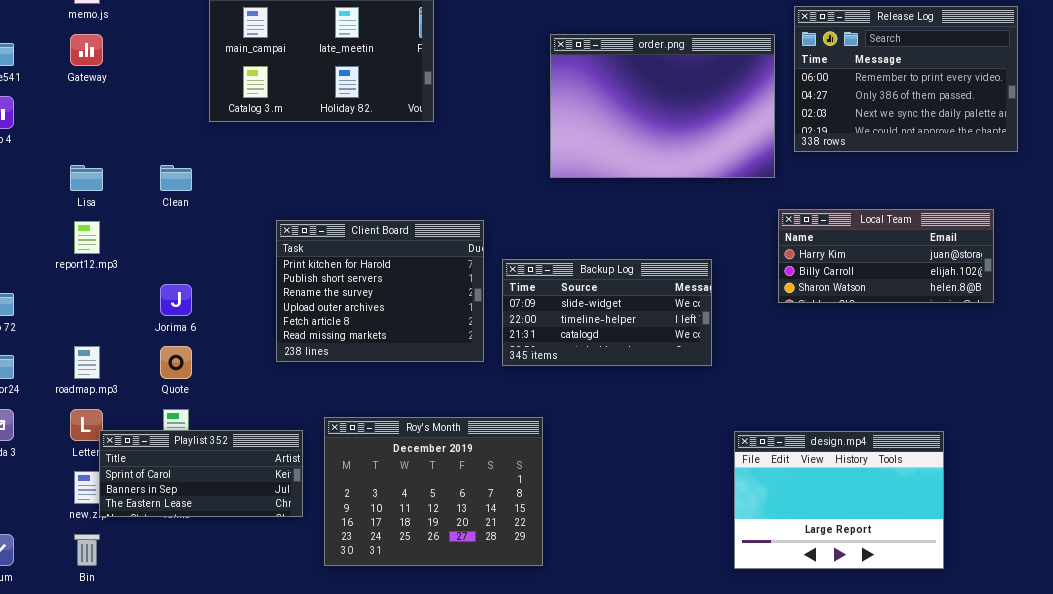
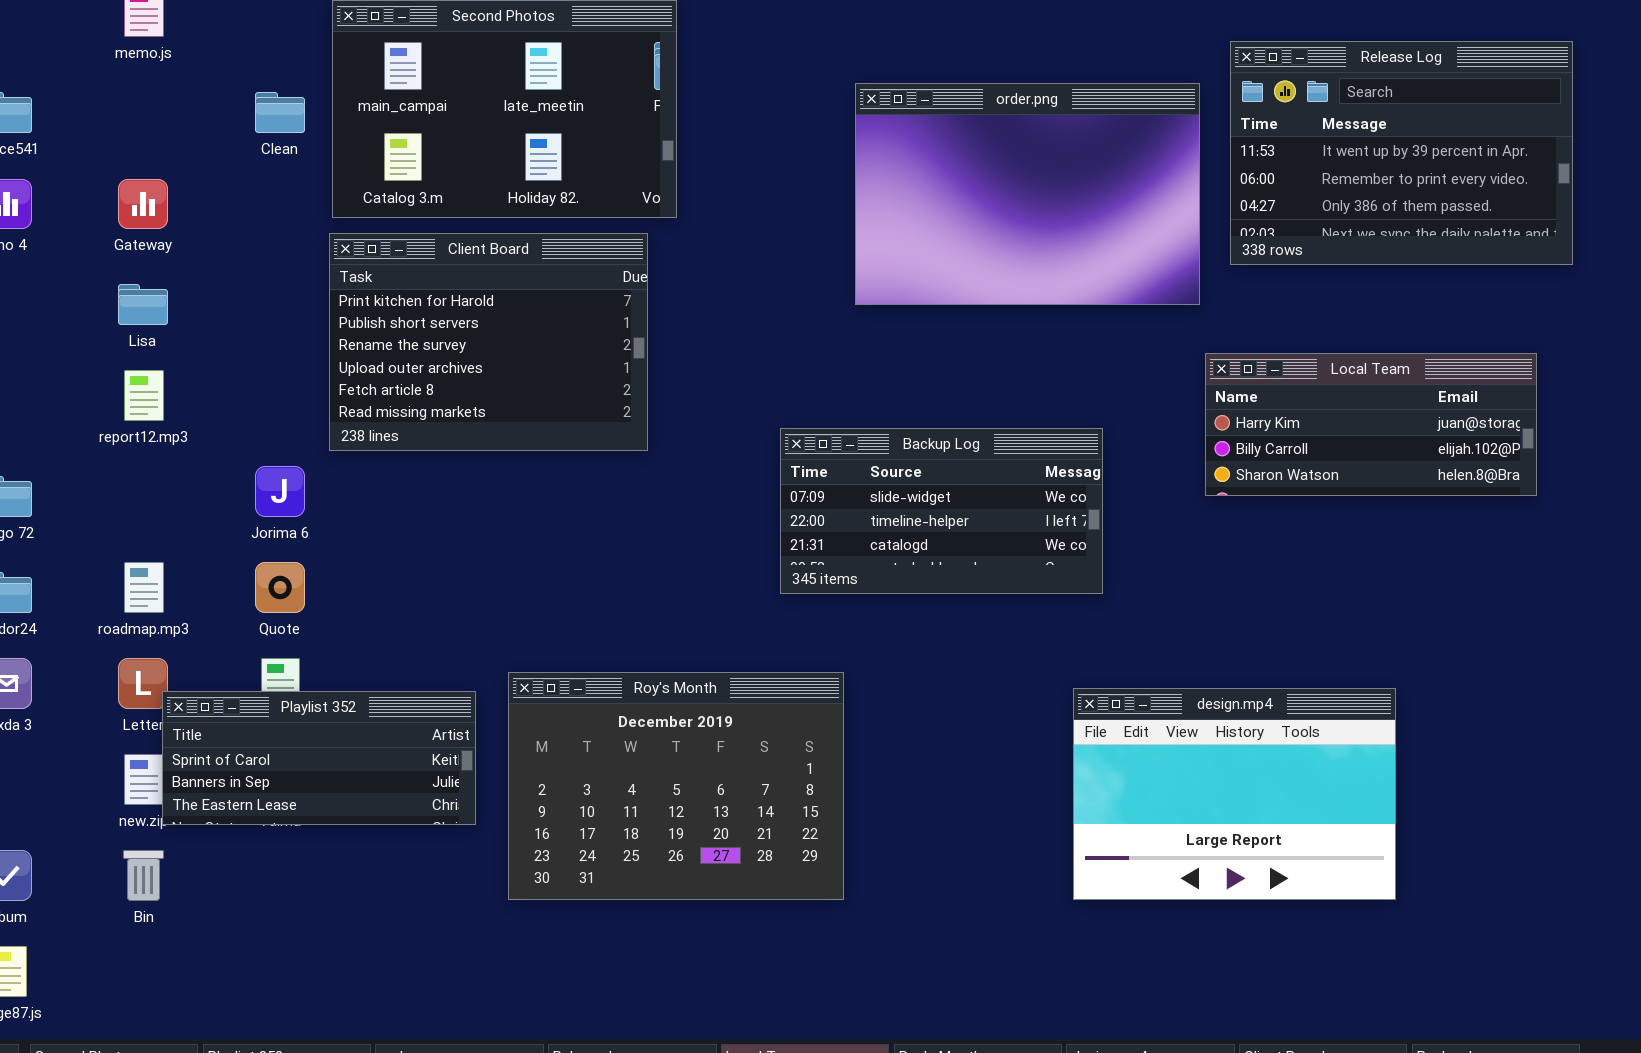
Release Log: [794,6,1018,152] -> [1230,41,1573,265], scrolled up 1 row
Gateway: [70,34,103,66] -> [118,179,168,229], moved
Clean: [160,165,192,191] -> [255,92,305,133], moved
Client Board: [276,220,484,362] -> [329,233,648,451], moved
design.mp4: [734,431,944,569] -> [1073,688,1396,900], moved

